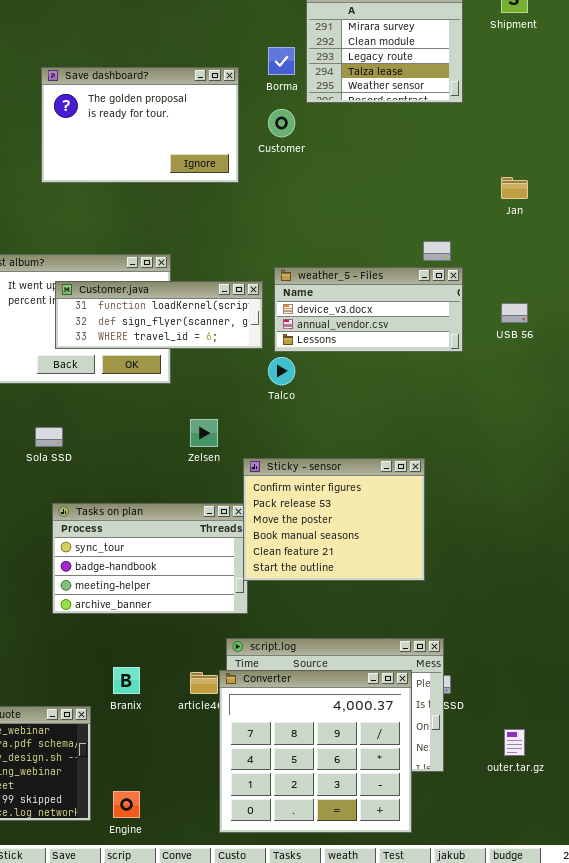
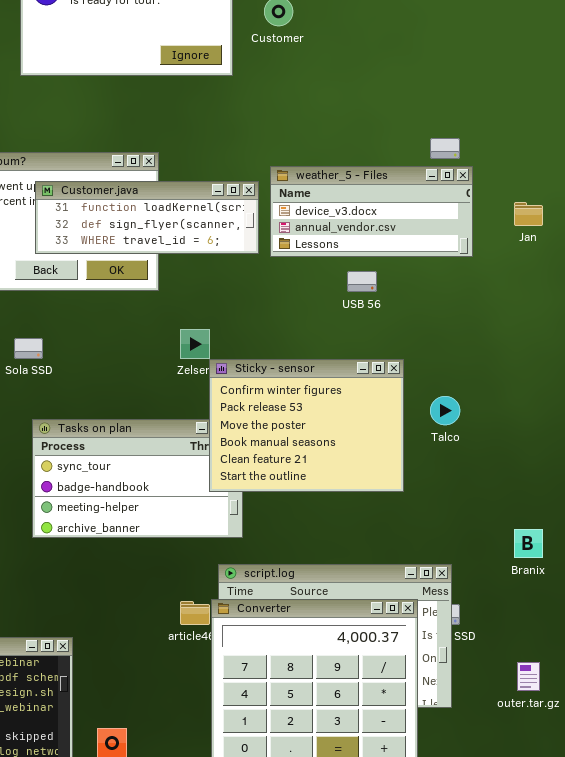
Jan: [501,177,528,199] -> [514,202,543,226], moved
USB 56: [501,303,528,323] -> [347,271,377,292], moved
Talco: [268,357,295,385] -> [430,396,460,425], moved
Sticky - sensor: [243,458,425,581] -> [209,359,404,492], moved
Branix: [113,667,140,694] -> [514,529,543,558], moved

